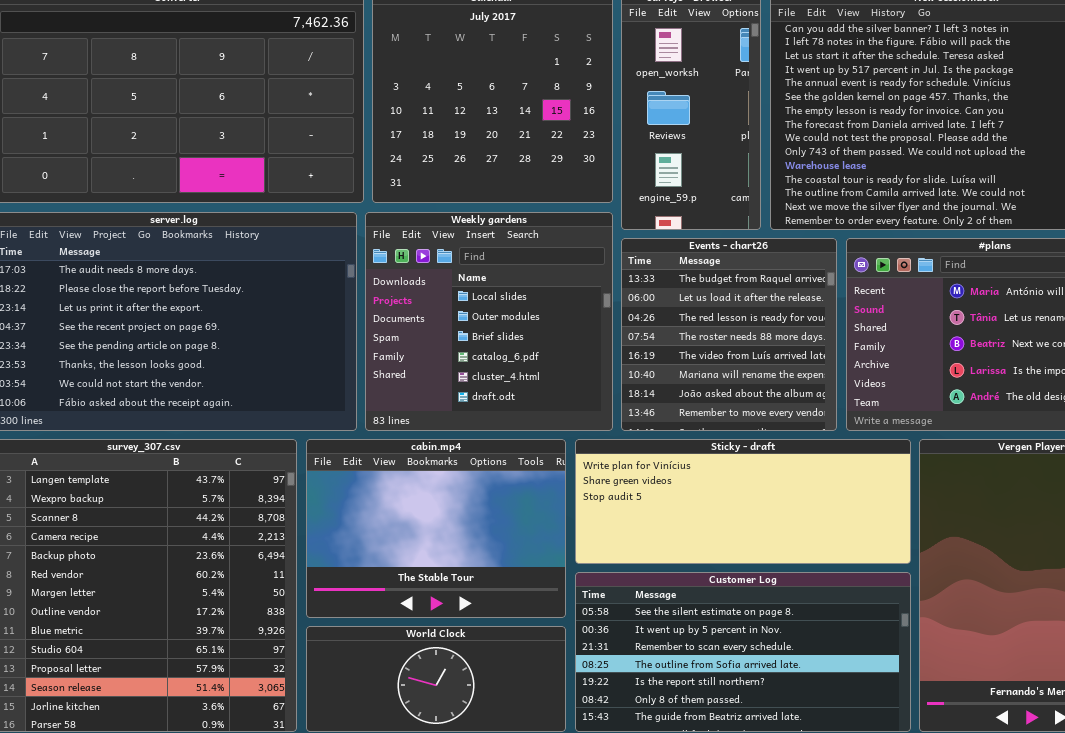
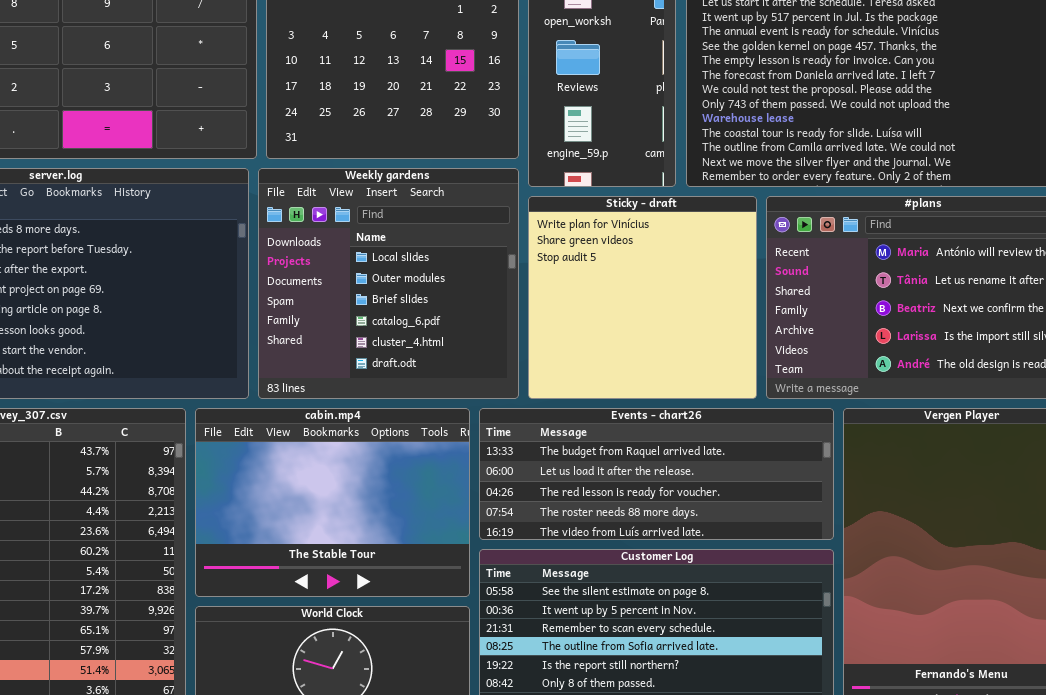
Events - chart26: [621,238,837,431] -> [479,408,834,540], moved, resized
Sticky - draft: [575,439,911,564] -> [528,196,757,399], moved, resized

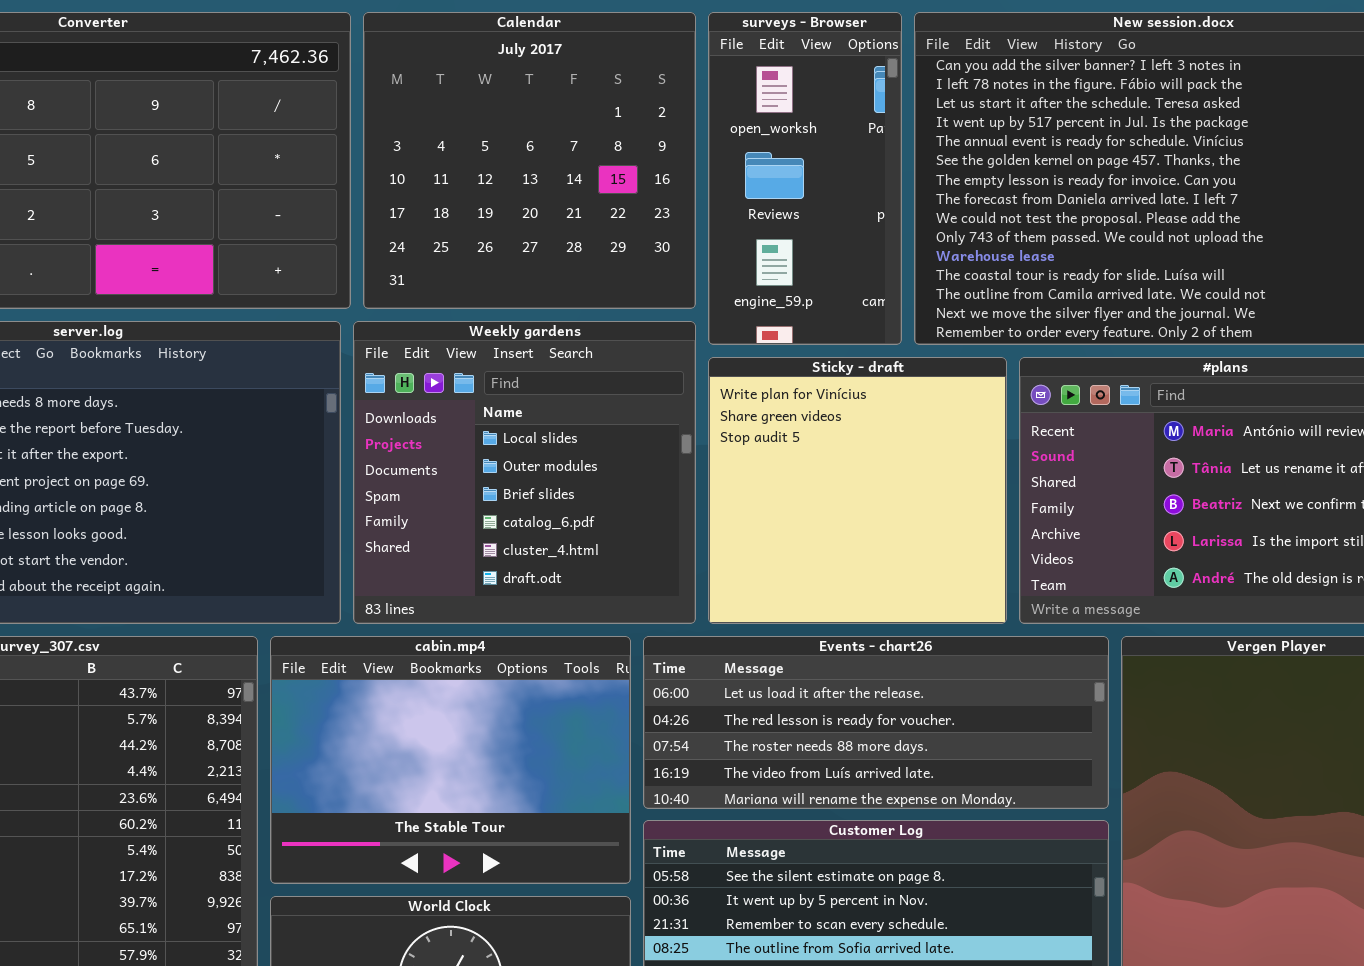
Events - chart26: [479,408,834,540] -> [643,636,1109,809], scrolled down 1 row

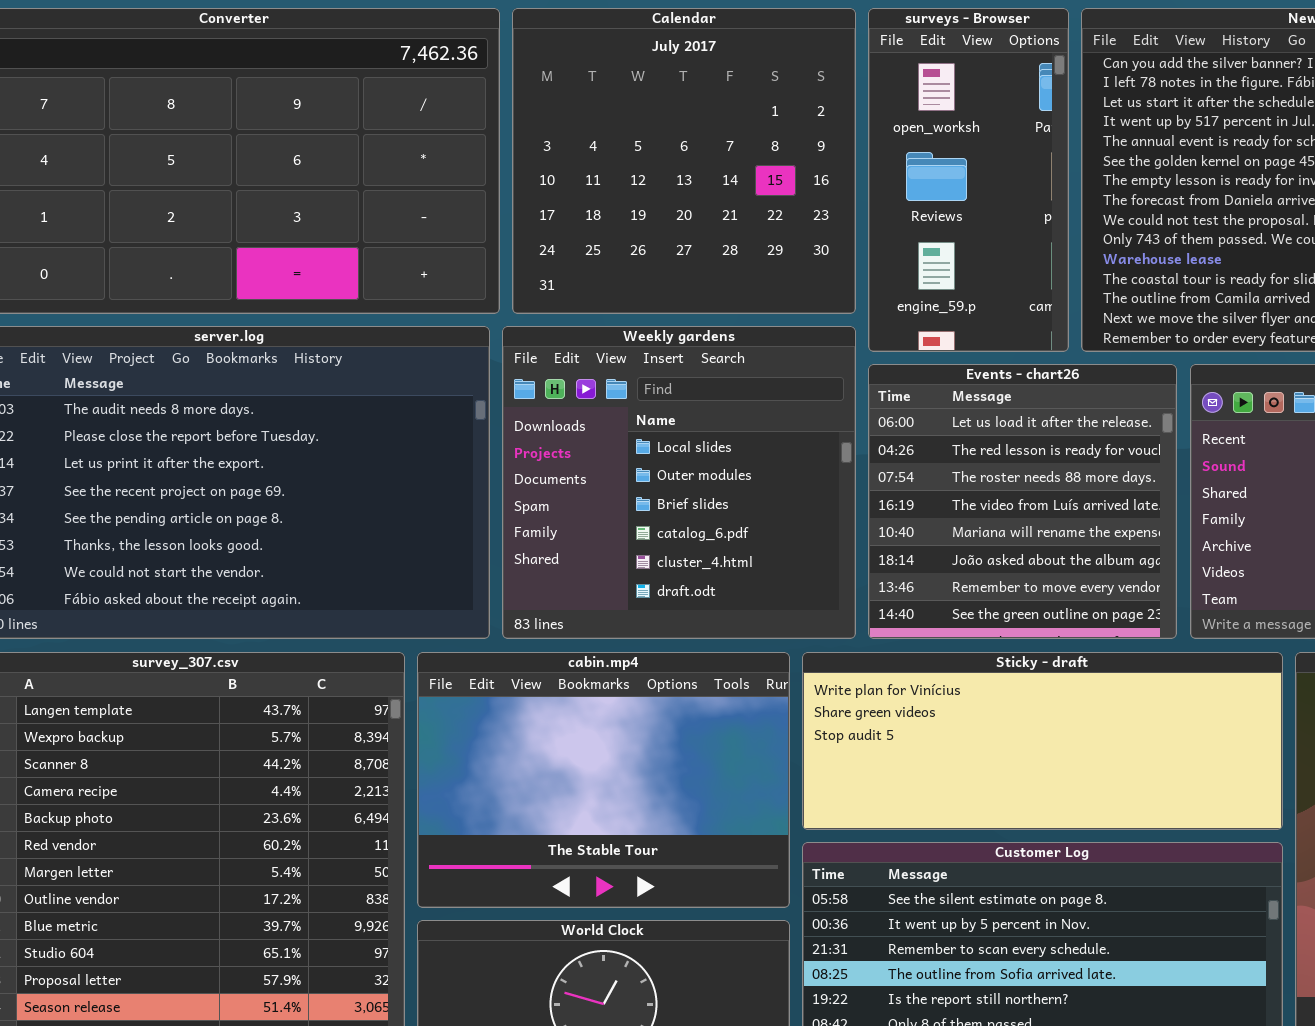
Sticky - draft: [708,357,1007,624] -> [802,652,1283,830], moved, resized
Events - chart26: [643,636,1109,809] -> [868,364,1177,639], moved, resized

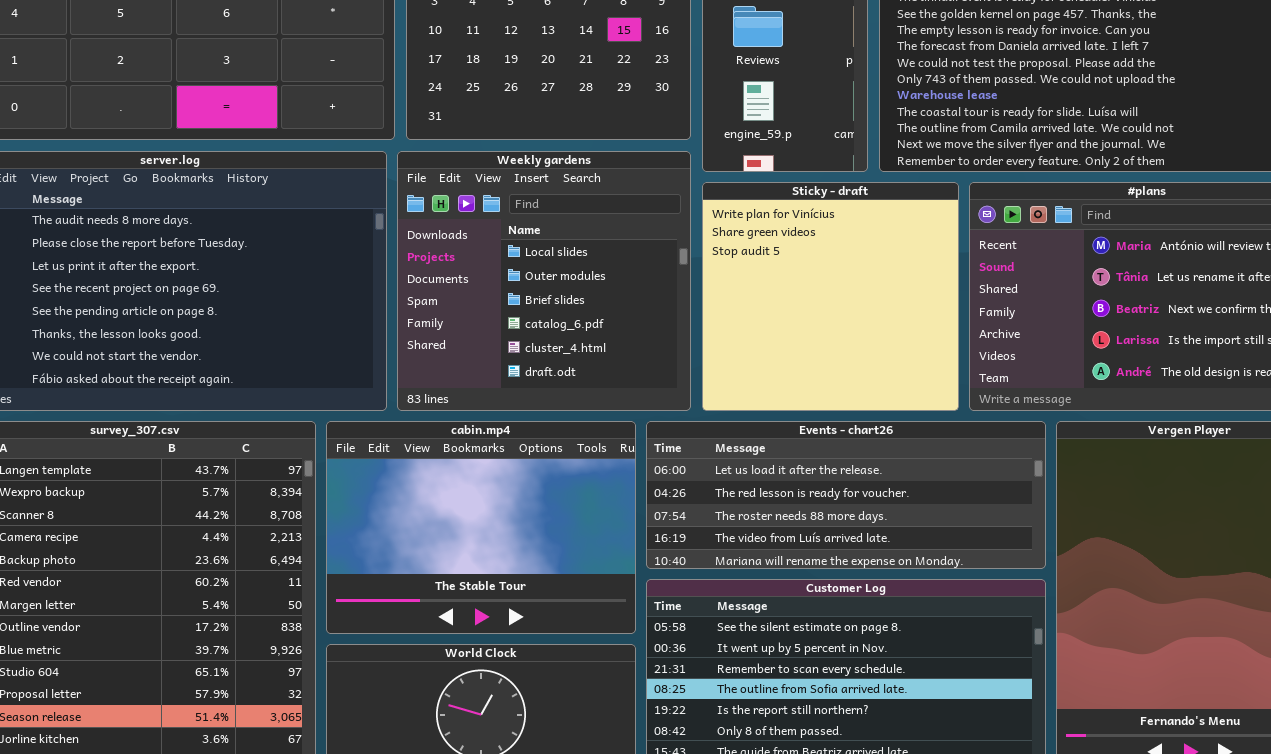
Events - chart26: [868,364,1177,639] -> [646,421,1046,569], moved, resized
Sticky - draft: [802,652,1283,830] -> [702,182,959,411], moved, resized

